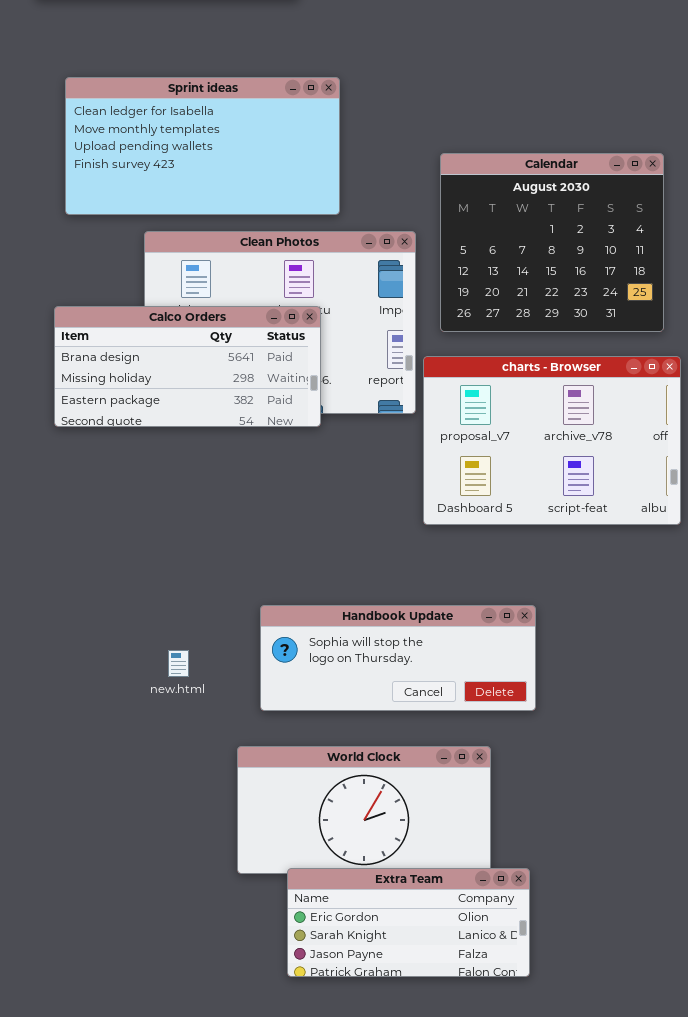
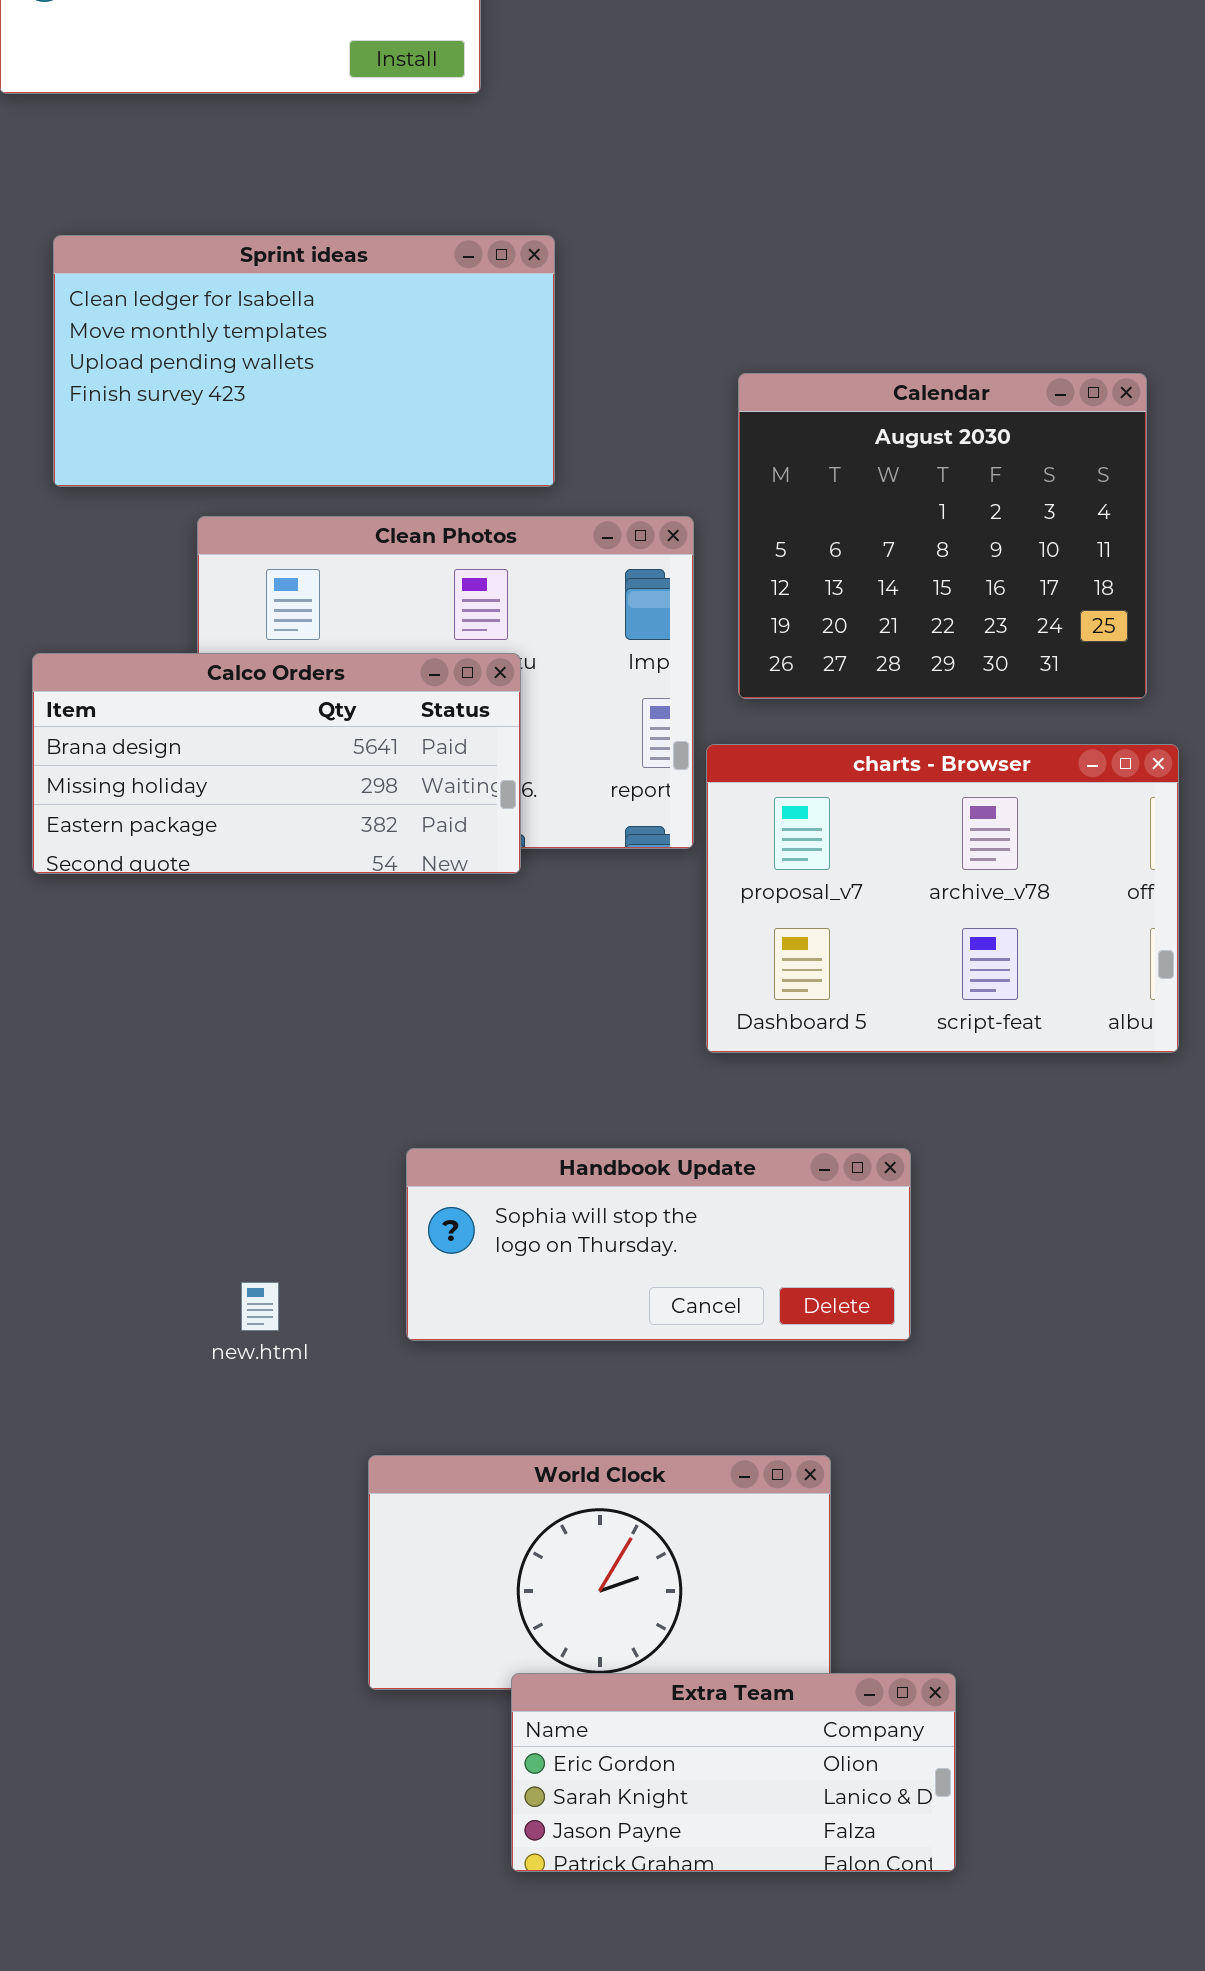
Handbook Update: [260,605,536,711] -> [406,1148,911,1341], moved
Extra Team: [287,868,530,977] -> [511,1673,956,1872], moved

